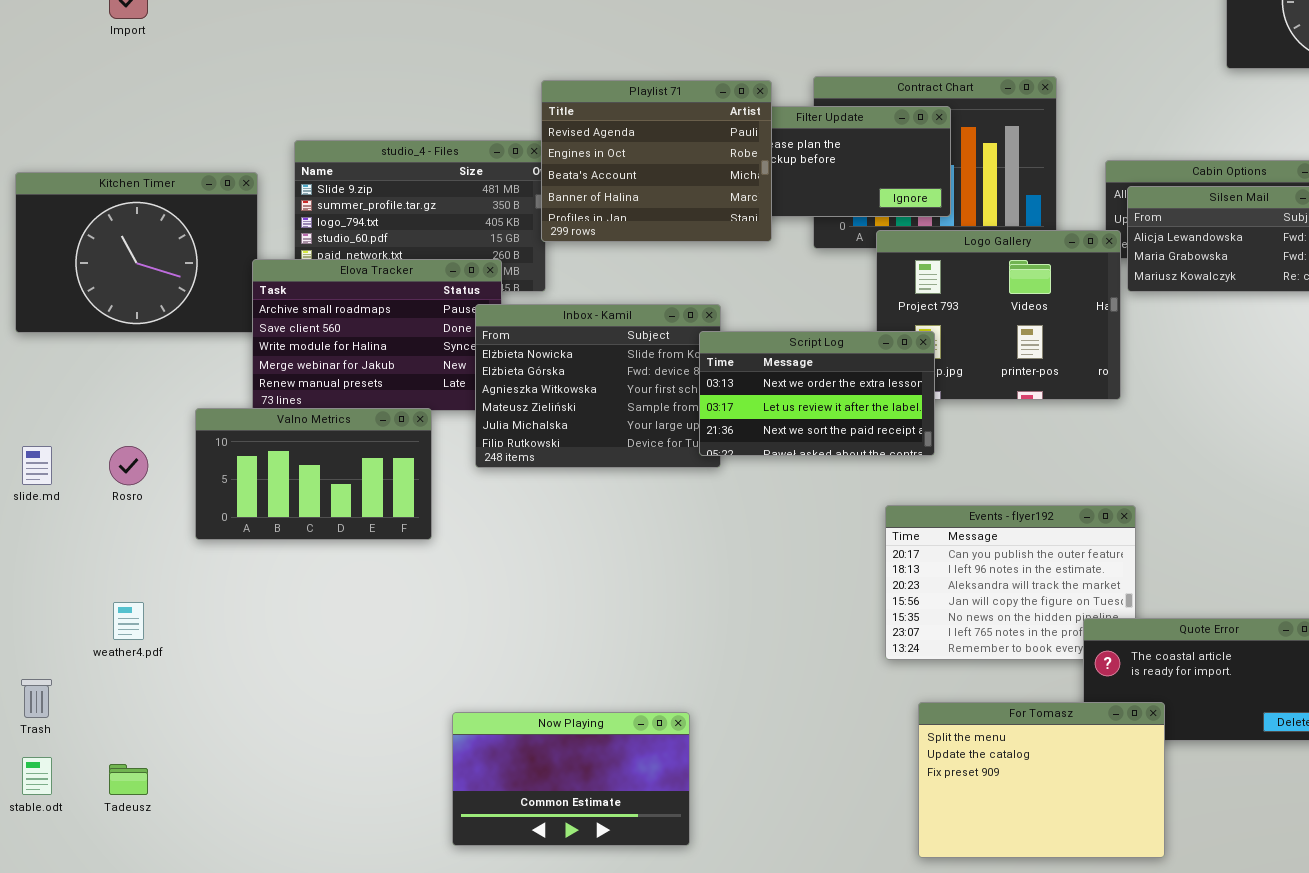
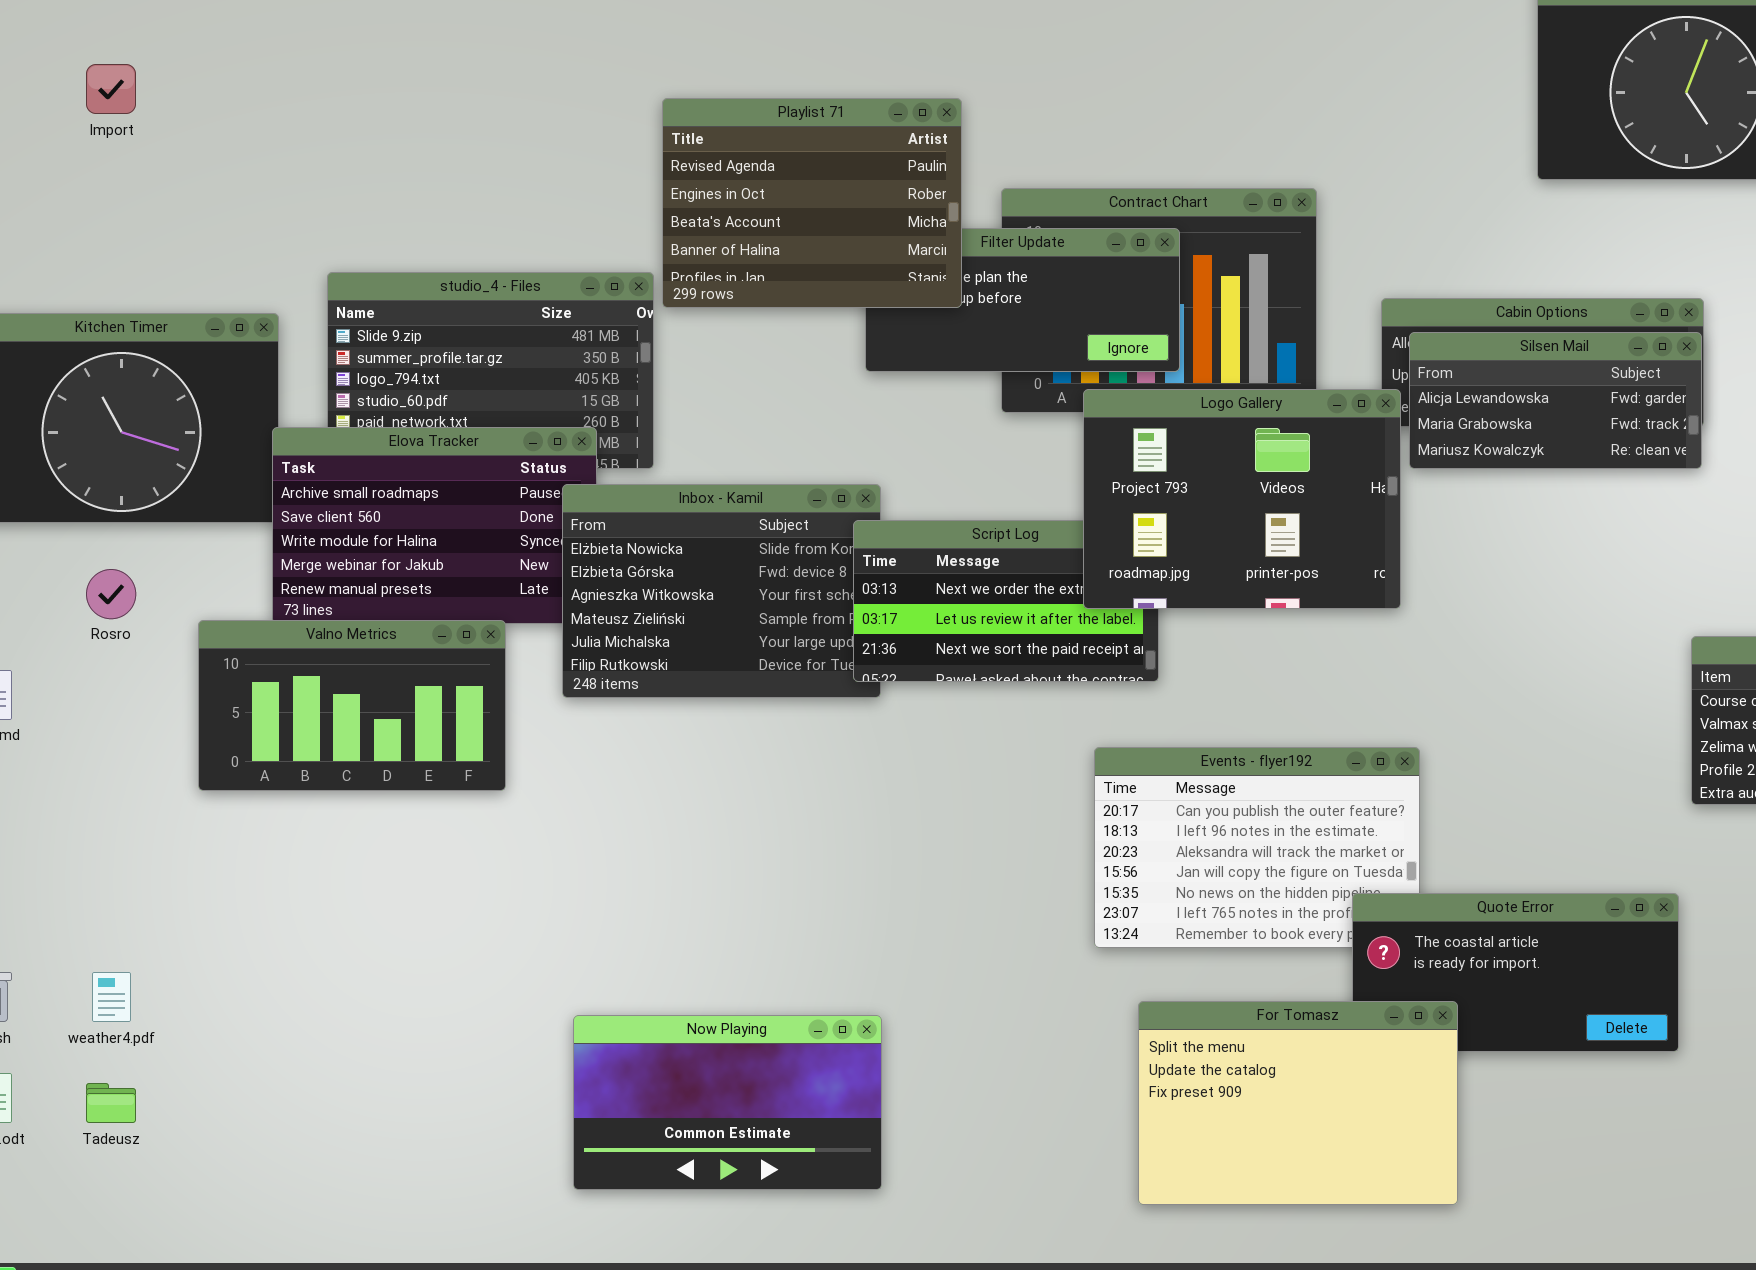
Playlist 71: [541,80,772,242] -> [662,98,962,308], moved
Logo Gallery: [876,230,1121,400] -> [1083,389,1401,609], raised
Rosro: [109,446,148,485] -> [86,569,136,619], moved
weather4.pdf: [113,602,144,640] -> [92,972,131,1022], moved
Now Playing: [452,712,690,846] -> [573,1015,882,1190], moved

